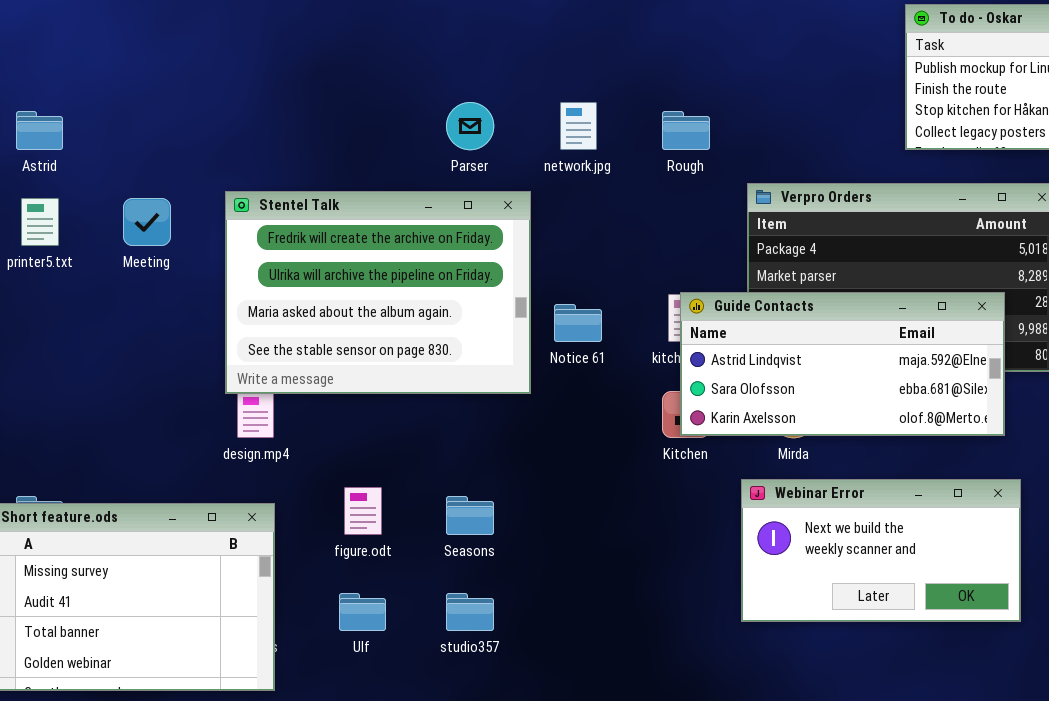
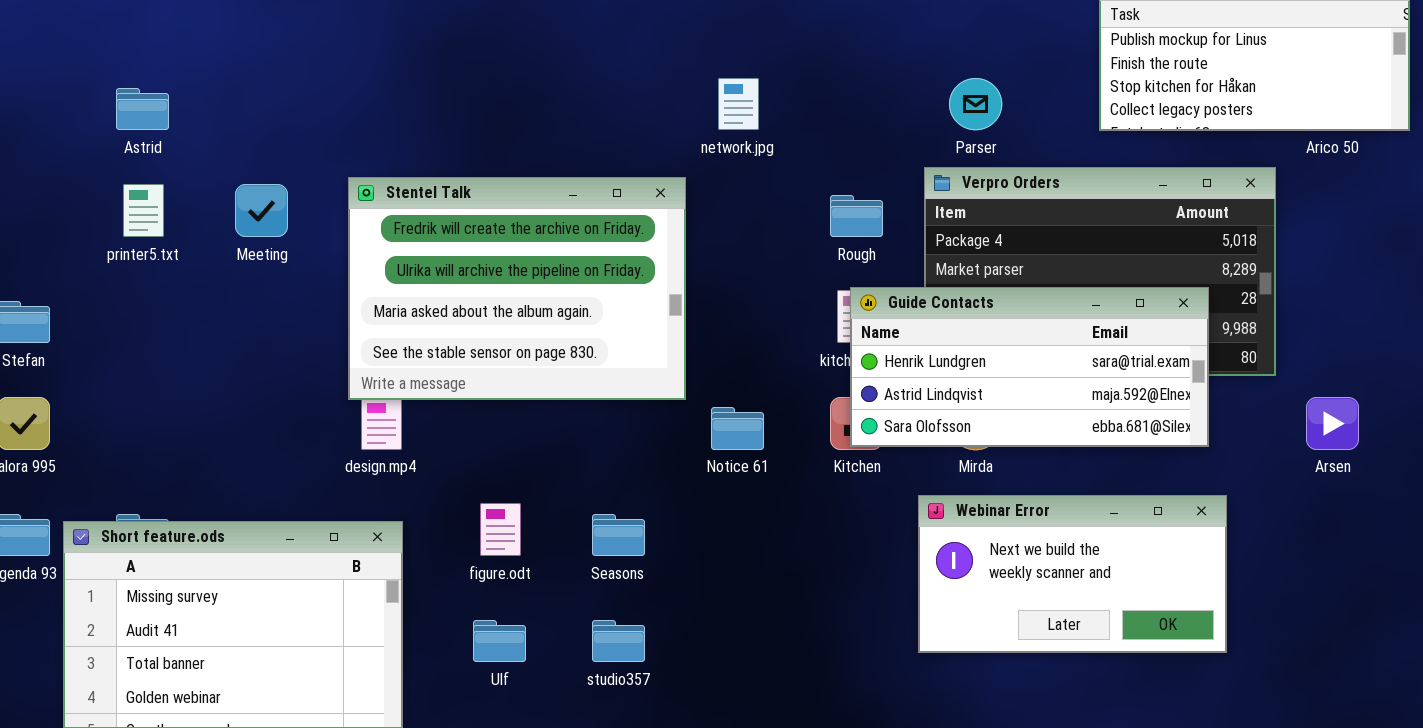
Parser: [446,102,494,150] -> [949,78,1002,130], moved
Rough: [662,111,710,150] -> [830,195,883,237], moved
Guide Contacts: [680,292,1005,436] -> [850,287,1209,447], scrolled up 1 row
Notice 61: [554,304,602,342] -> [711,407,764,450], moved

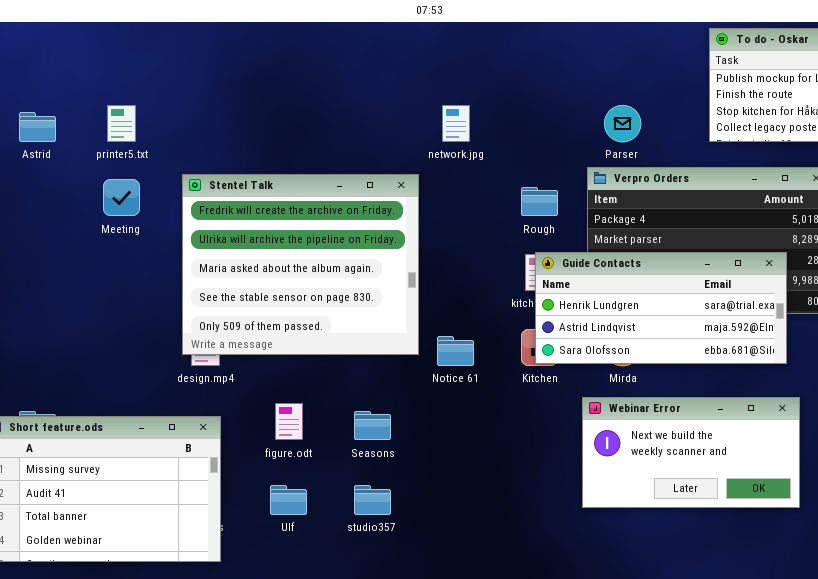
Stentel Talk: [348,177,686,400] -> [182,174,419,355], resized
printer5.txt: [123,184,164,237] -> [107,105,136,142], moved

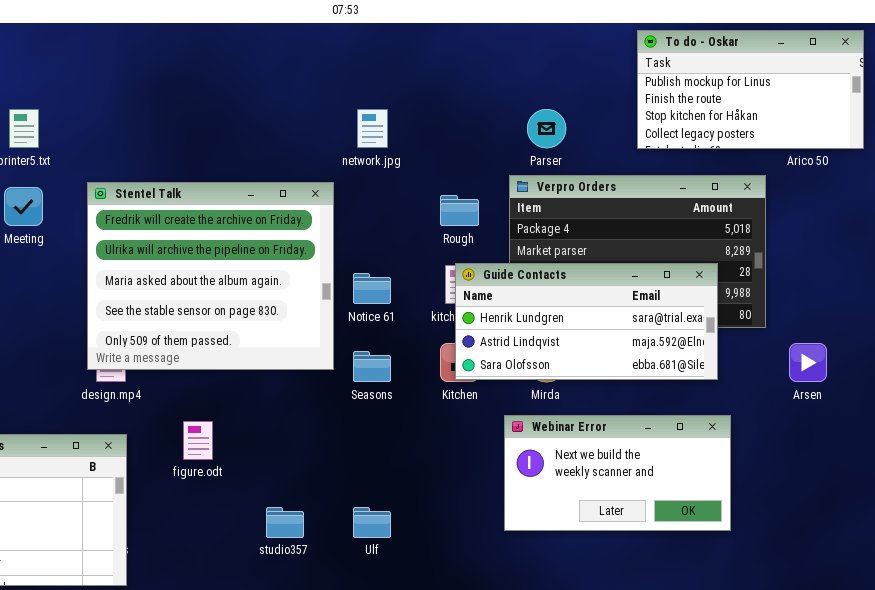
Notice 61: [437,336,474,366] -> [353,273,391,304], moved
Seasons: [354,411,391,440] -> [353,351,391,382], moved
Ulf: [270,485,307,515] -> [353,507,391,538], moved

